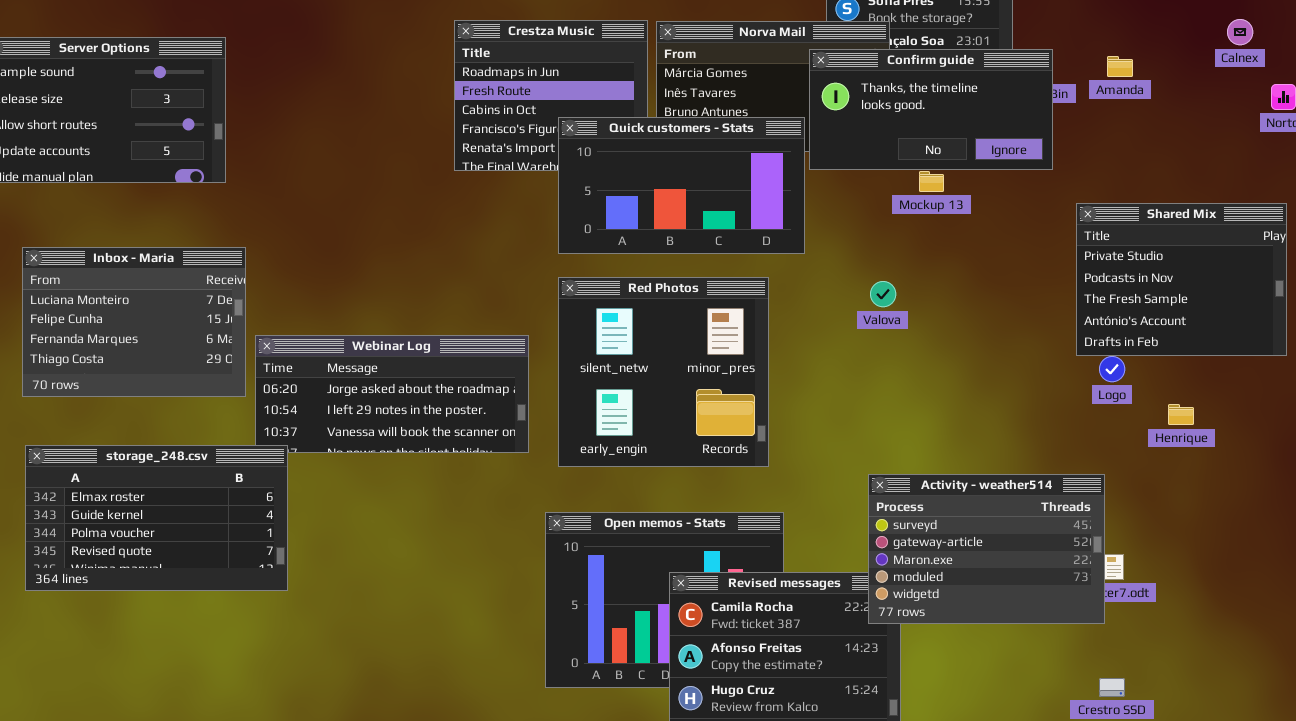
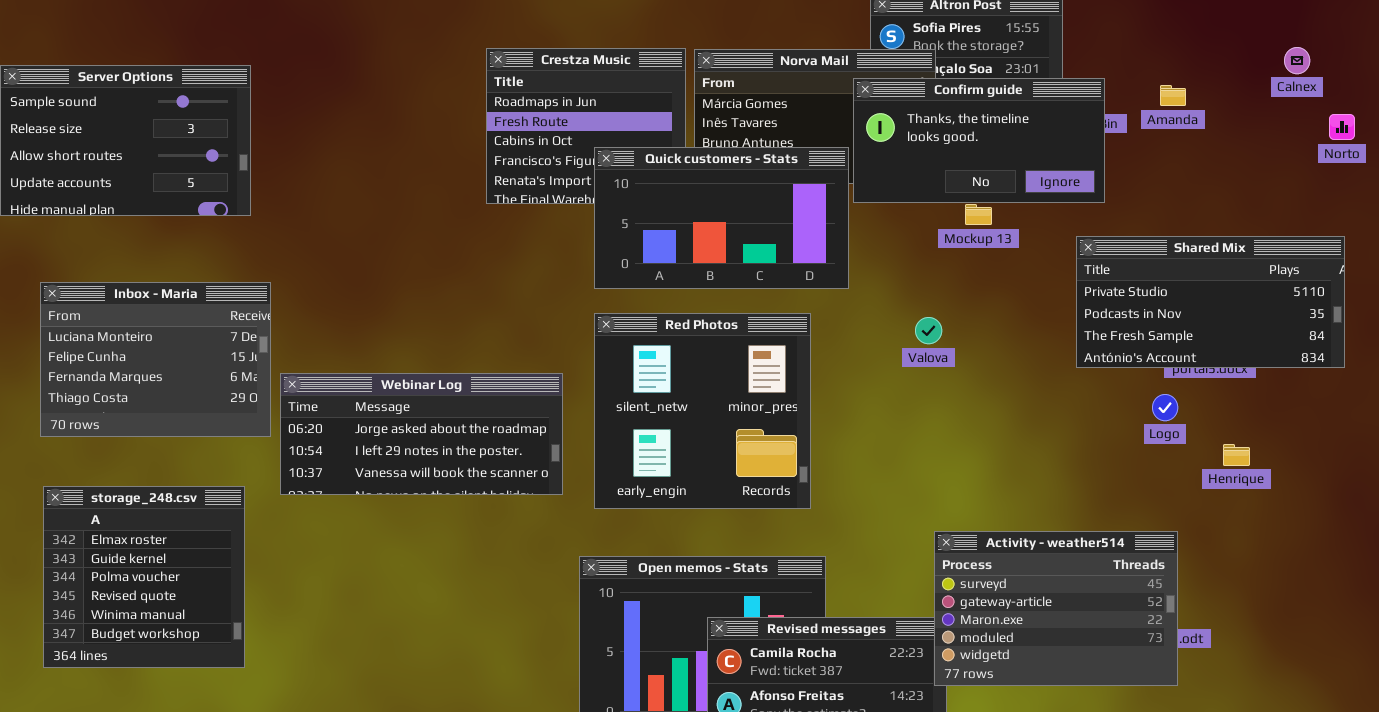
Shared Mix: [1076,203,1287,356] -> [1076,236,1345,368], resized
storage_248.csv: [25,445,288,591] -> [43,486,245,668], resized
Activity - weather514: [868,474,1105,624] -> [934,531,1178,686], moved

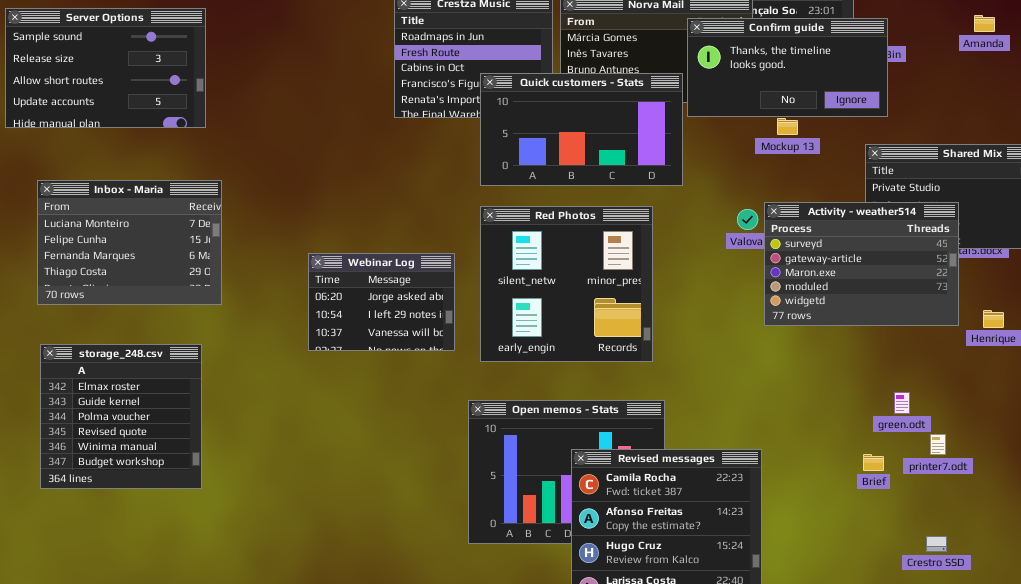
Amanda: [1160,85,1186,106] -> [974,15,995,32], moved
Webinar Log: [280,373,563,495] -> [308,253,455,351], resized
Activity - weather514: [934,531,1178,686] -> [764,202,959,326], moved

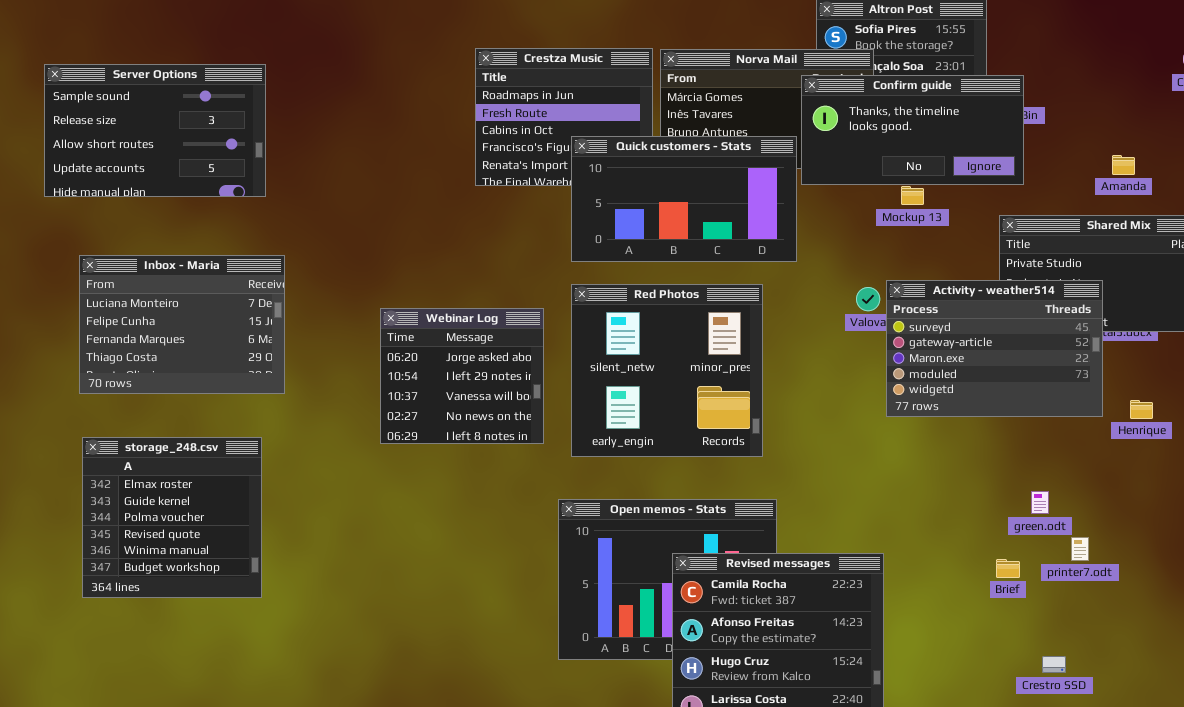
Amanda: [974,15,995,32] -> [1112,155,1135,175], moved
Webinar Log: [308,253,455,351] -> [380,308,544,444], resized
Crestro SSD: [926,536,947,552] -> [1042,656,1066,673], moved

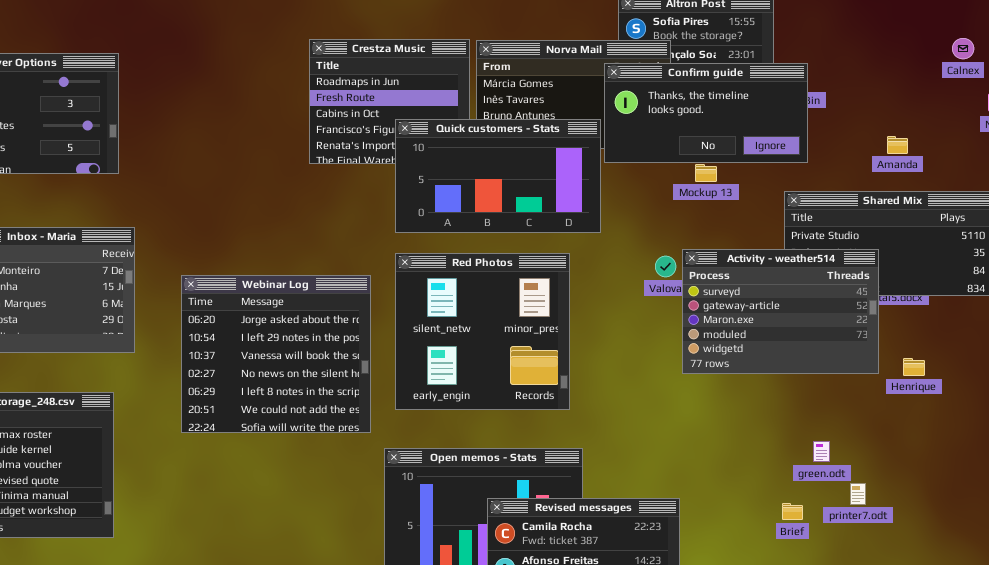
Webinar Log: [380,308,544,444] -> [181,275,371,433], resized

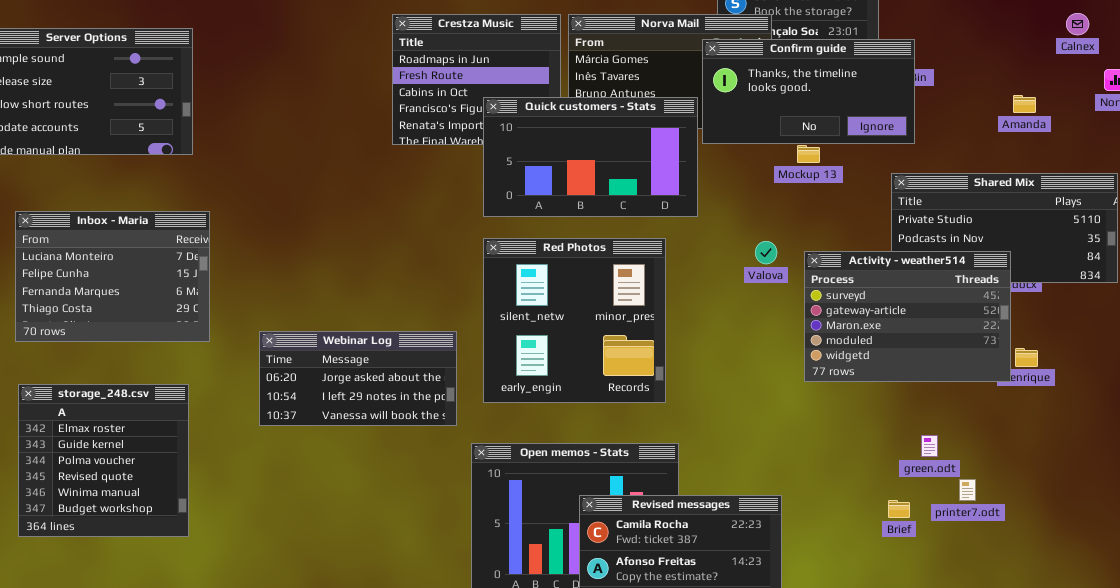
Amanda: [887,136,908,154] -> [1013,95,1036,113], moved
Activity - weather514: [682,249,879,374] -> [804,251,1011,382], moved
Webinar Log: [181,275,371,433] -> [259,331,457,426], resized

